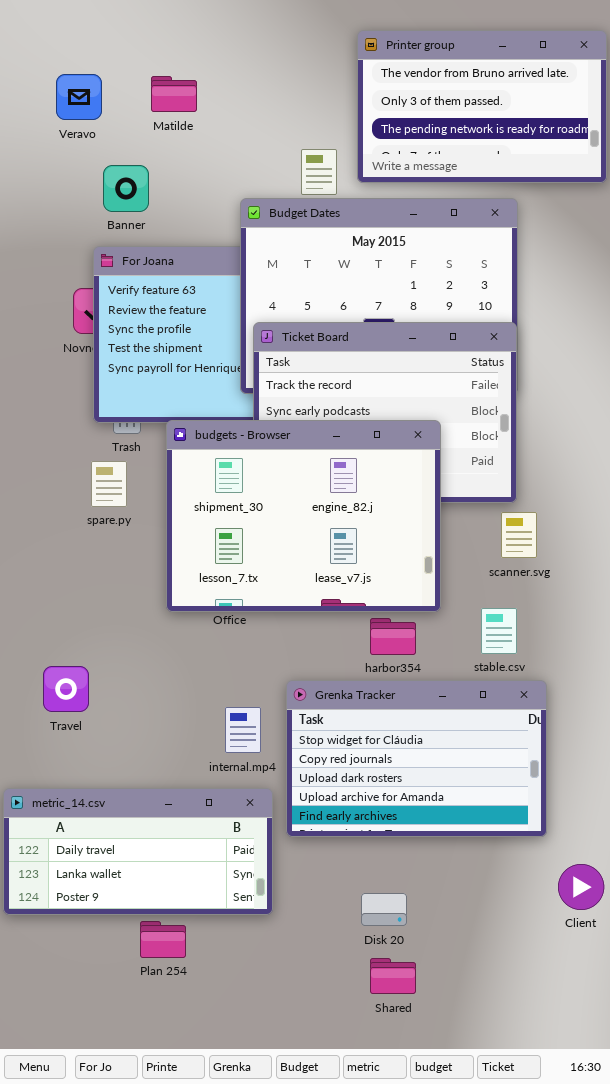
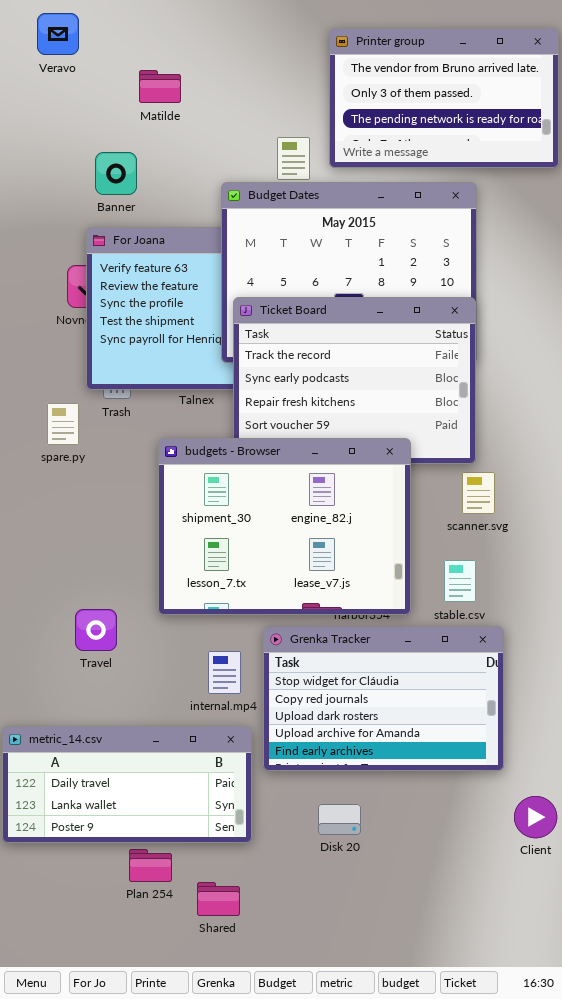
Veravo: [56,74,102,120] -> [37,13,79,55], moved
budgets - Browser: [166,420,441,612] -> [158,438,411,615], moved
spare.py: [91,461,127,507] -> [47,403,79,445], moved
Travel: [43,666,89,712] -> [75,609,117,651], moved
Disk 20: [361,893,407,926] -> [318,804,361,835], moved
Shared: [370,958,416,994] -> [197,882,240,916], moved

